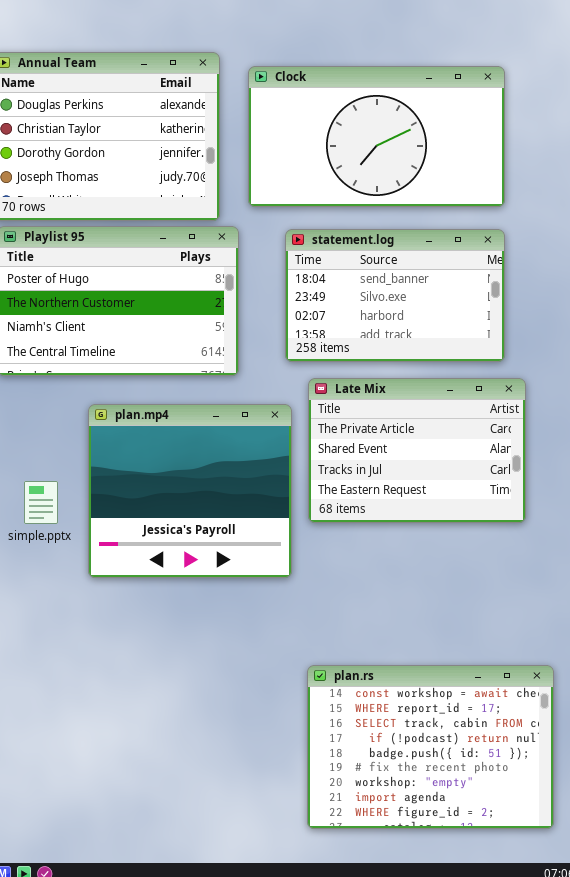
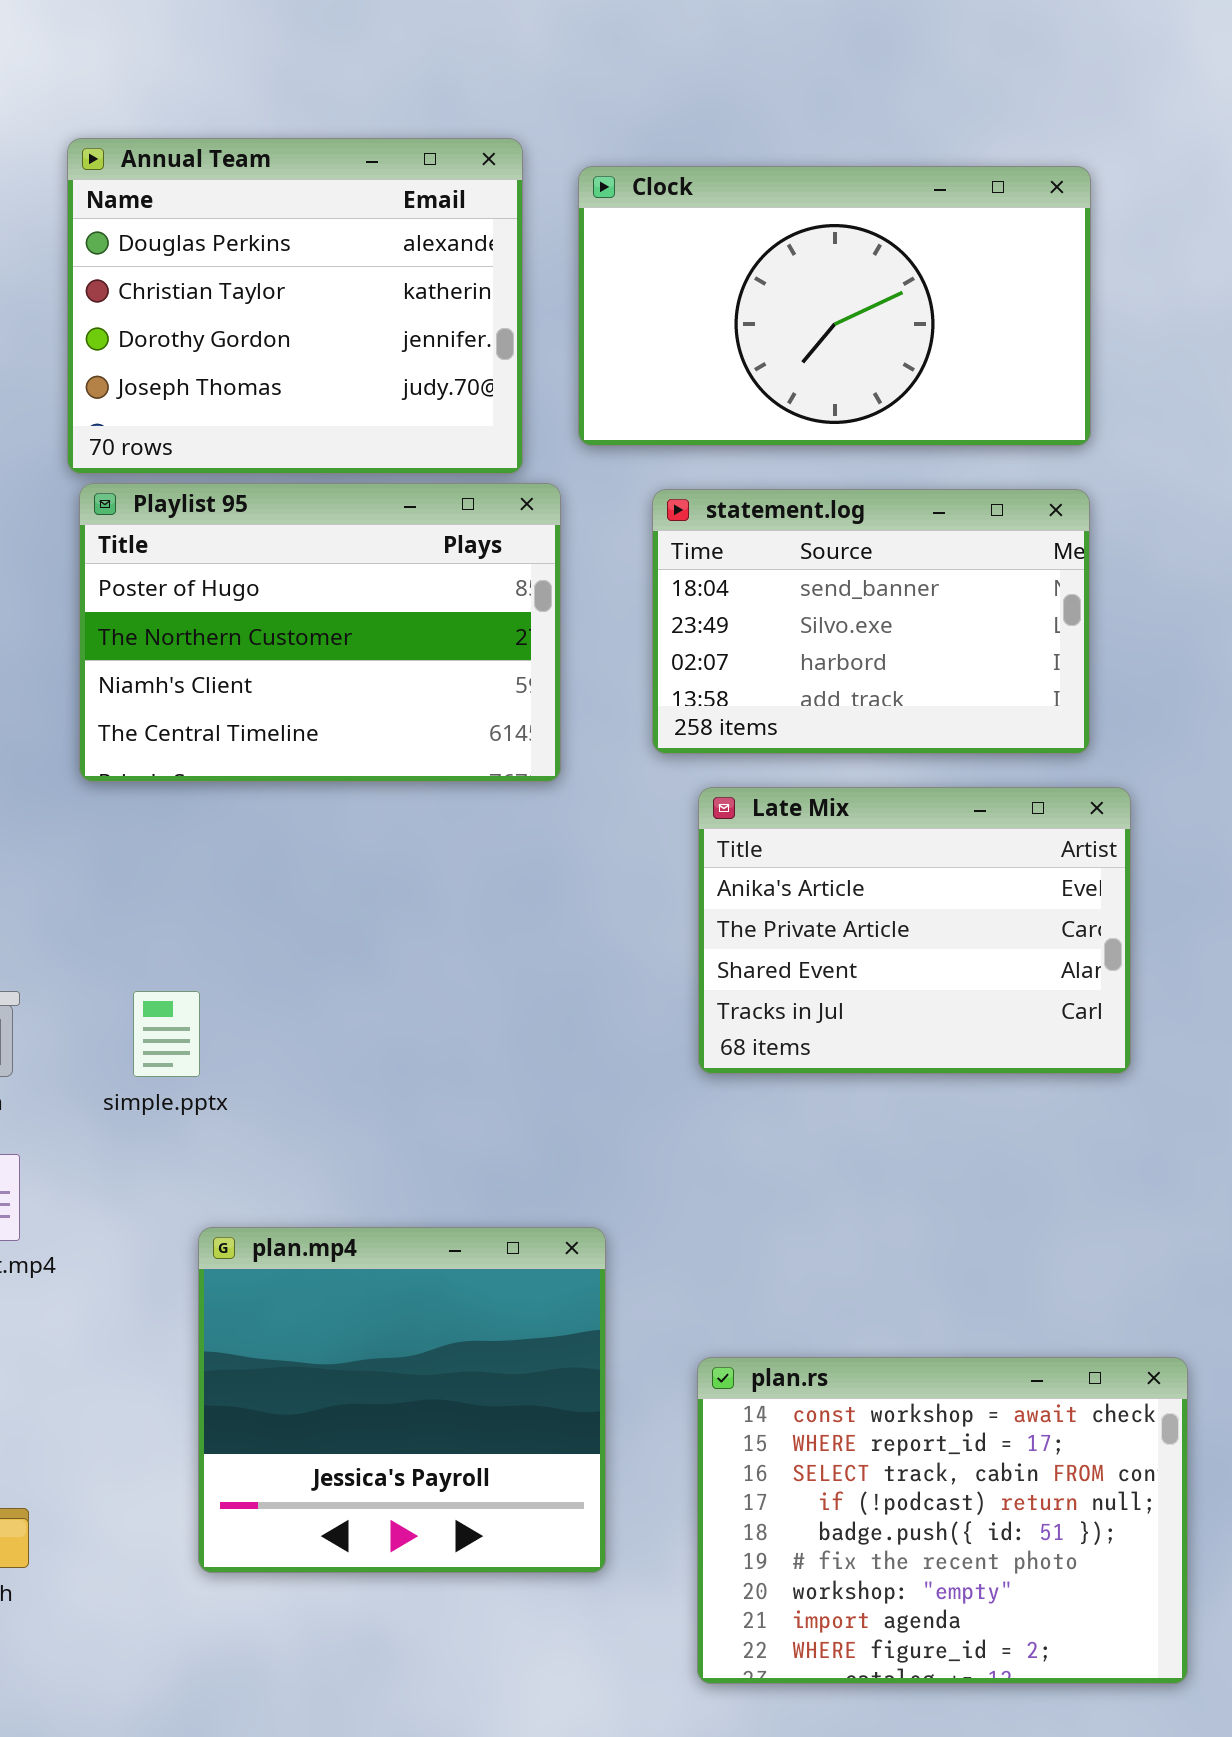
Late Mix: [308,378,526,523] -> [698,787,1131,1074], scrolled up 1 row
plan.mp4: [88,404,292,578] -> [198,1227,606,1573], moved

